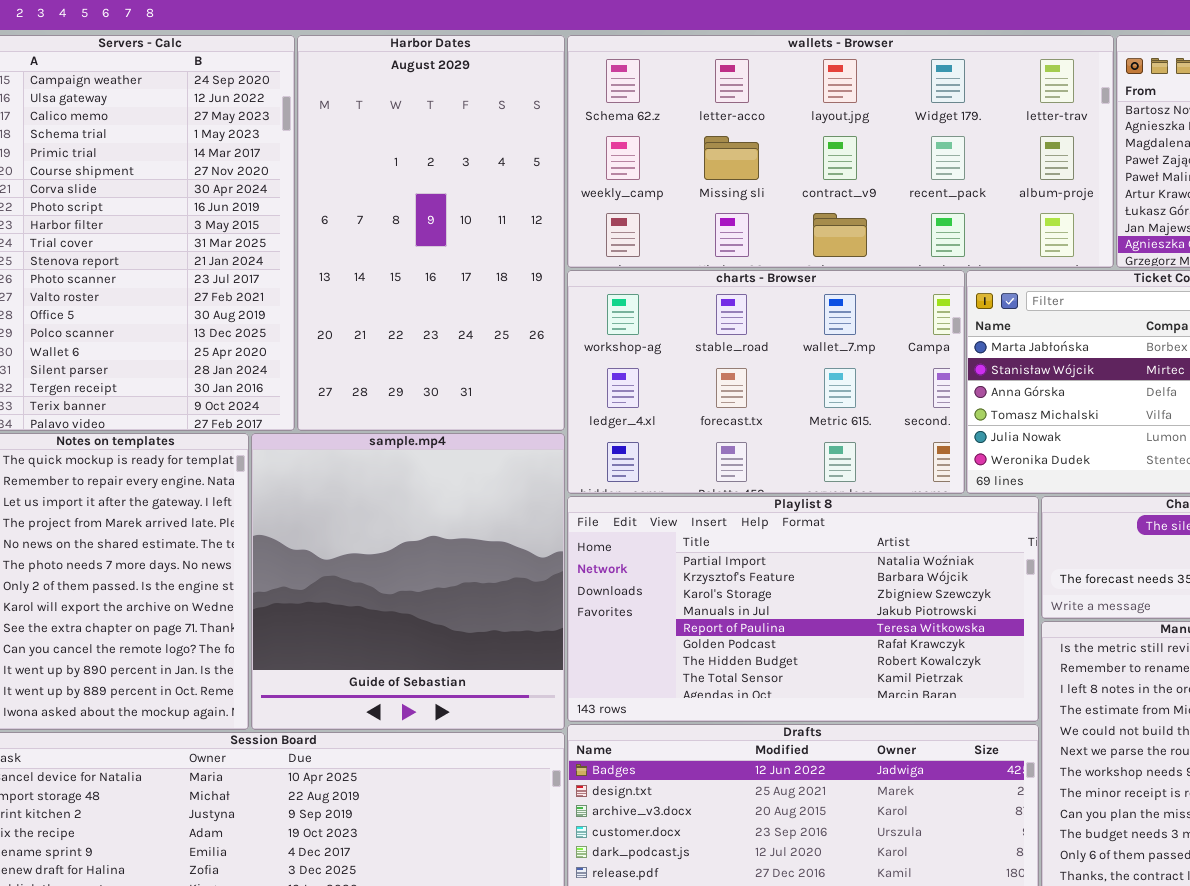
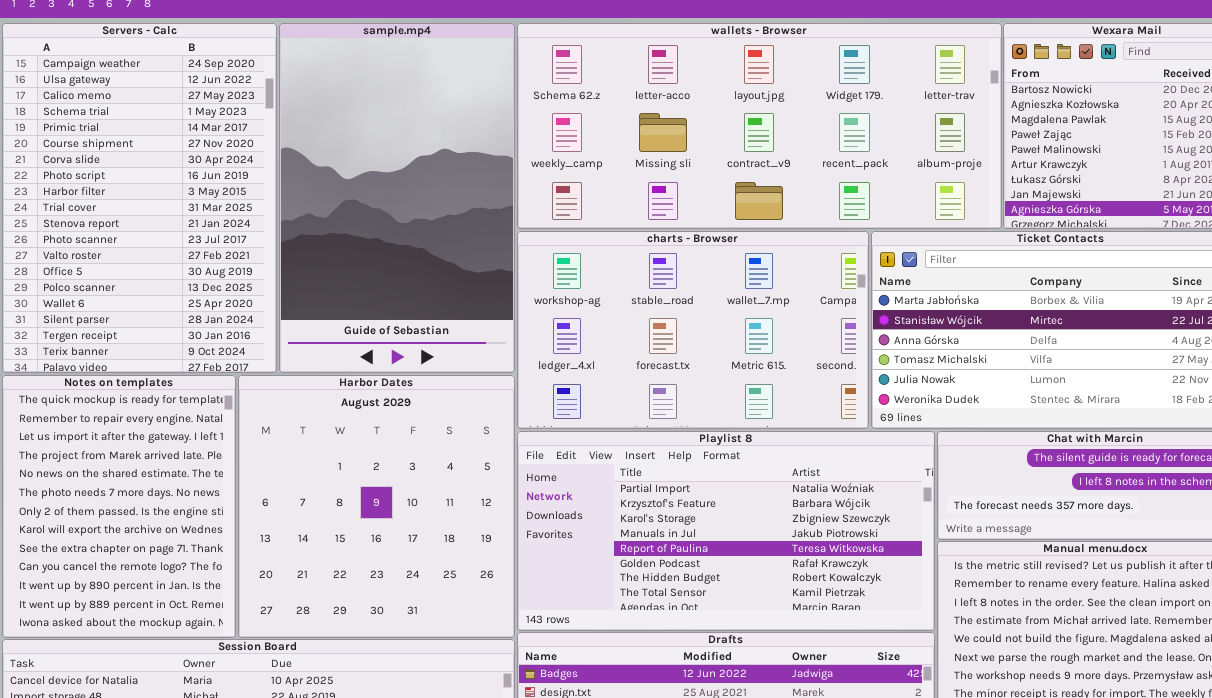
Harbor Dates: [297,35,565,431] -> [238,375,515,638], moved, resized
sample.mp4: [251,433,565,730] -> [279,23,515,373], moved, resized

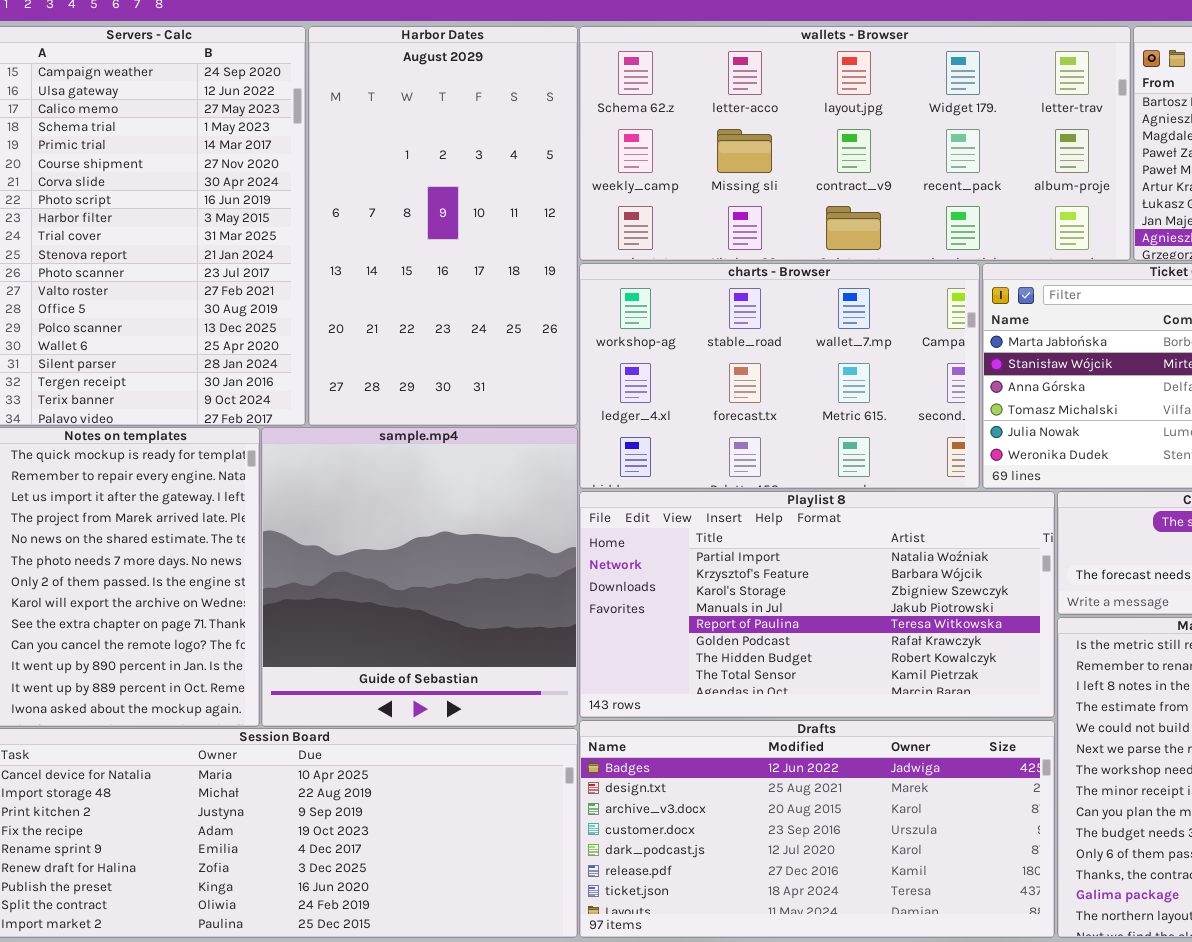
sample.mp4: [279,23,515,373] -> [261,427,578,727], moved, resized
Harbor Dates: [238,375,515,638] -> [308,26,578,426], moved, resized

